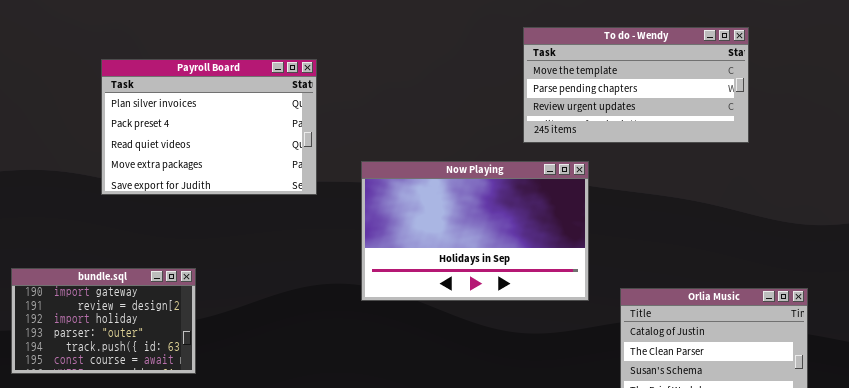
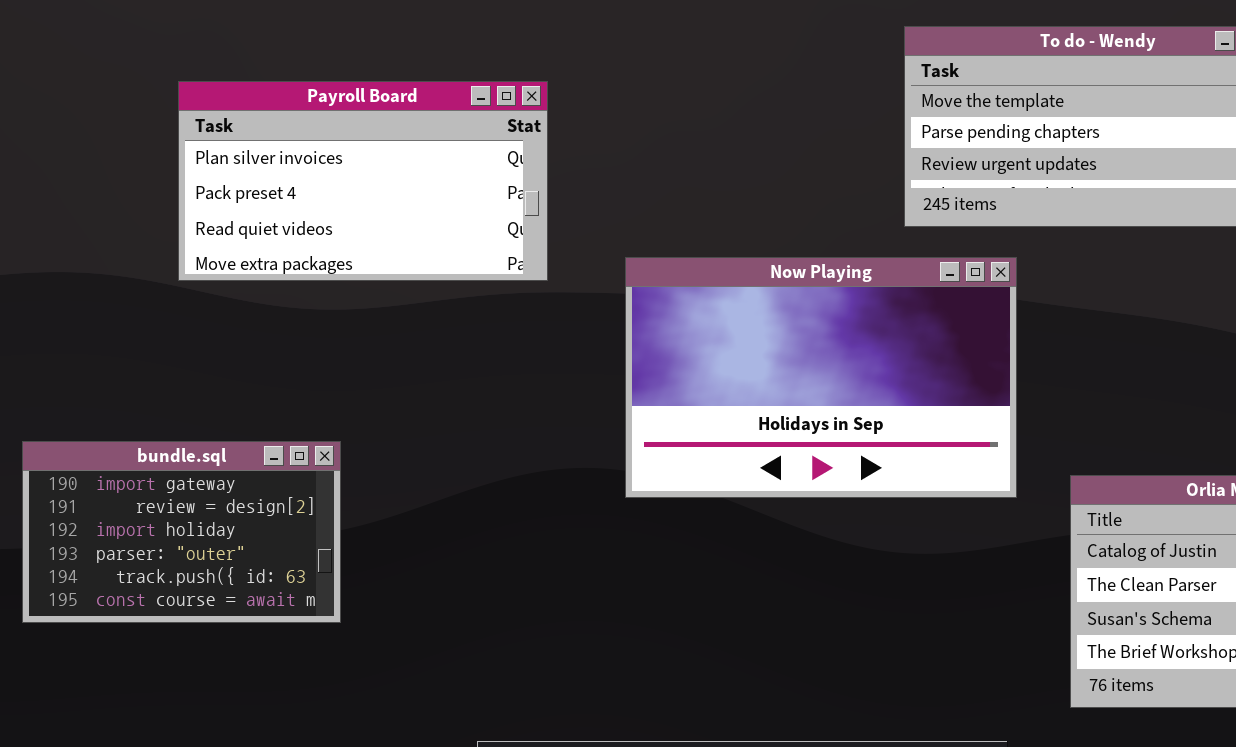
Payroll Board: [101,59,317,195] -> [178,81,548,281], resized

